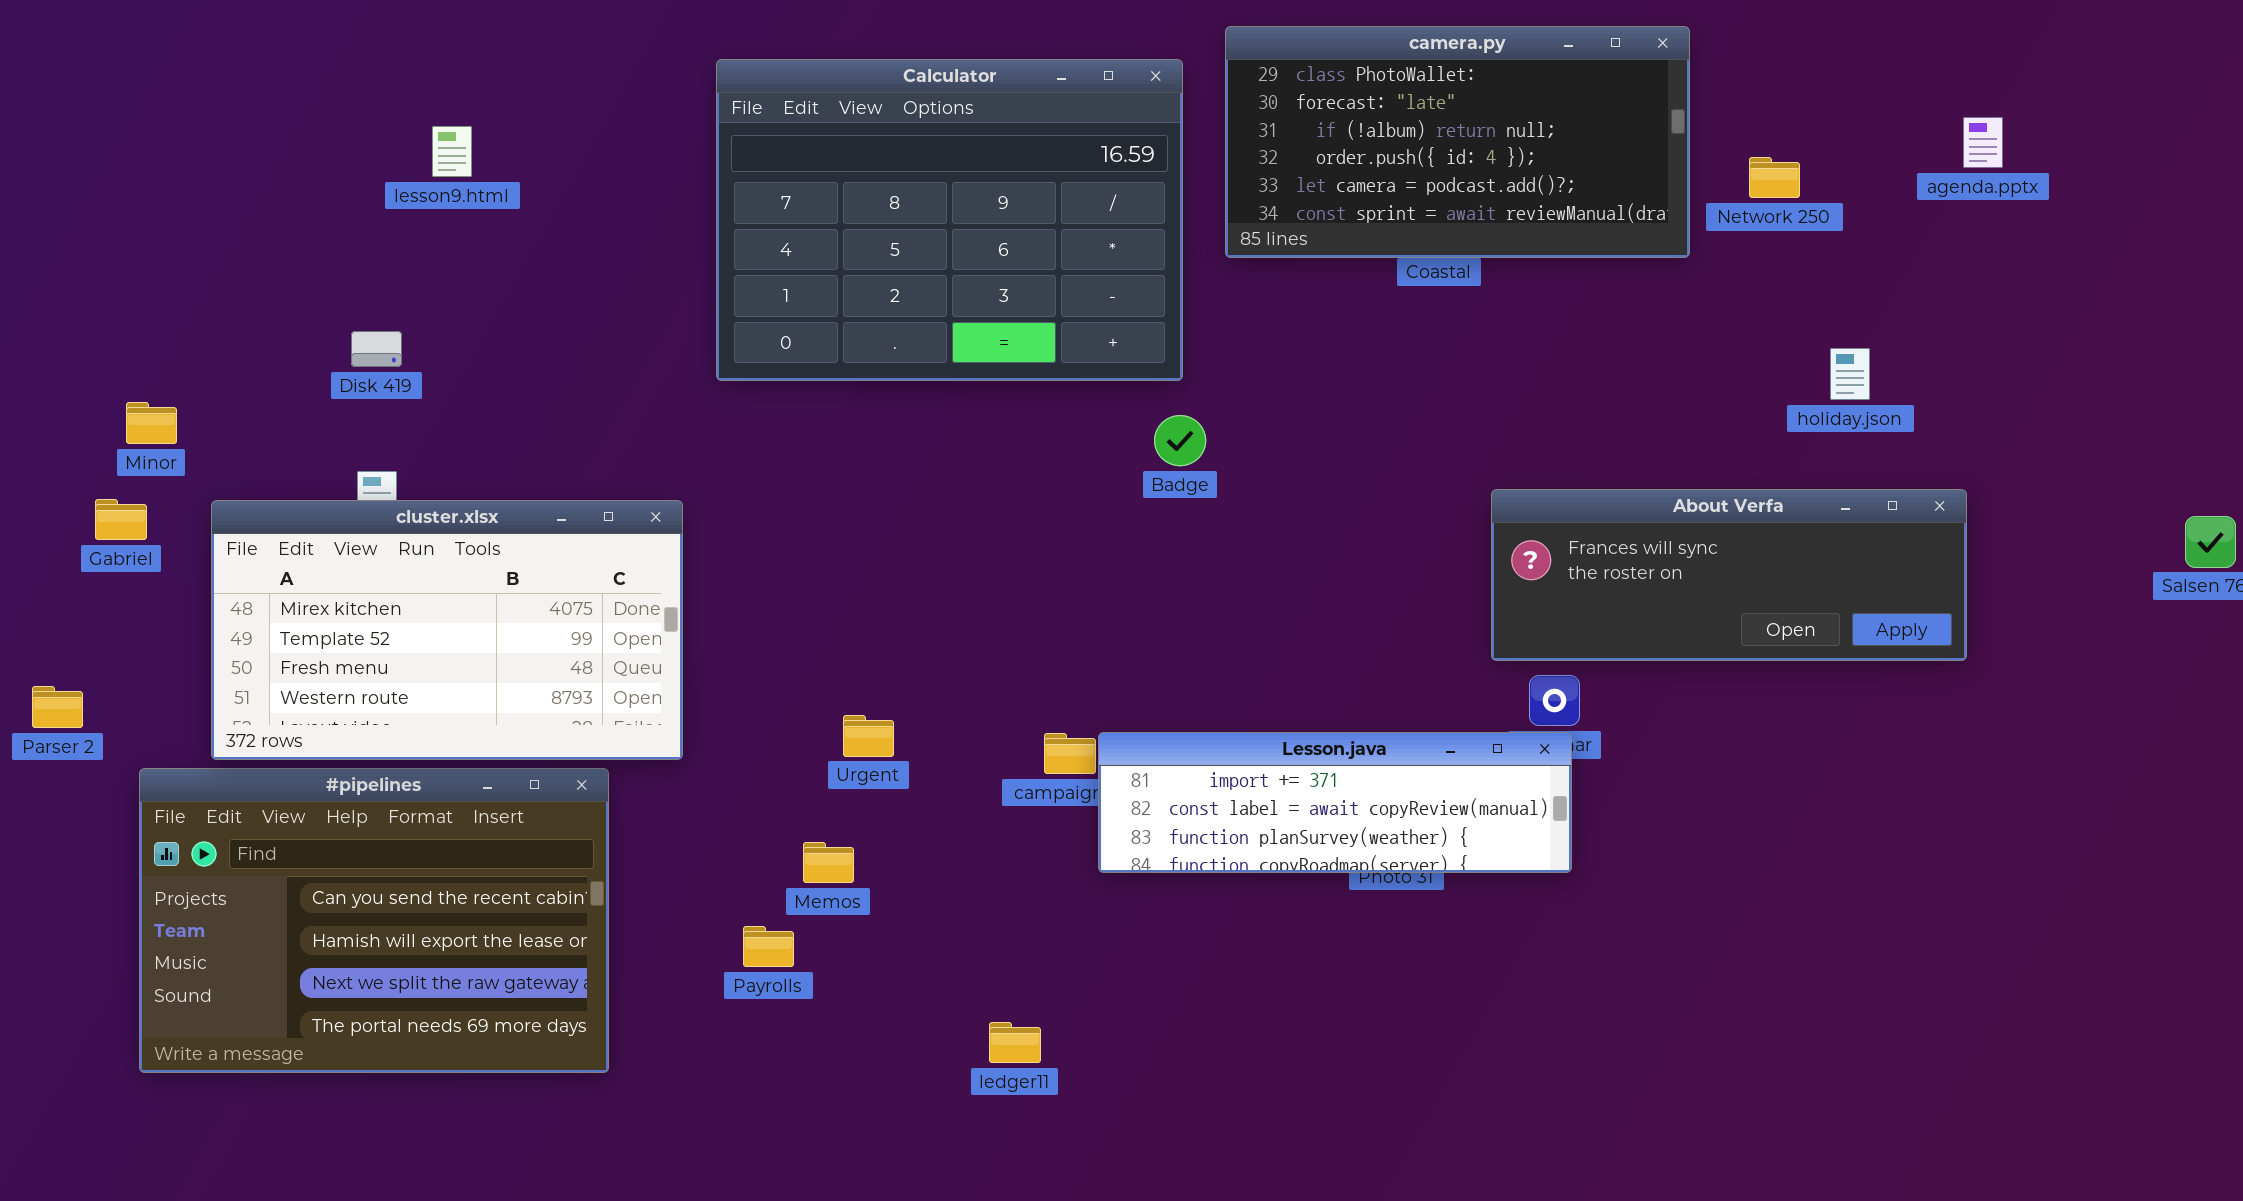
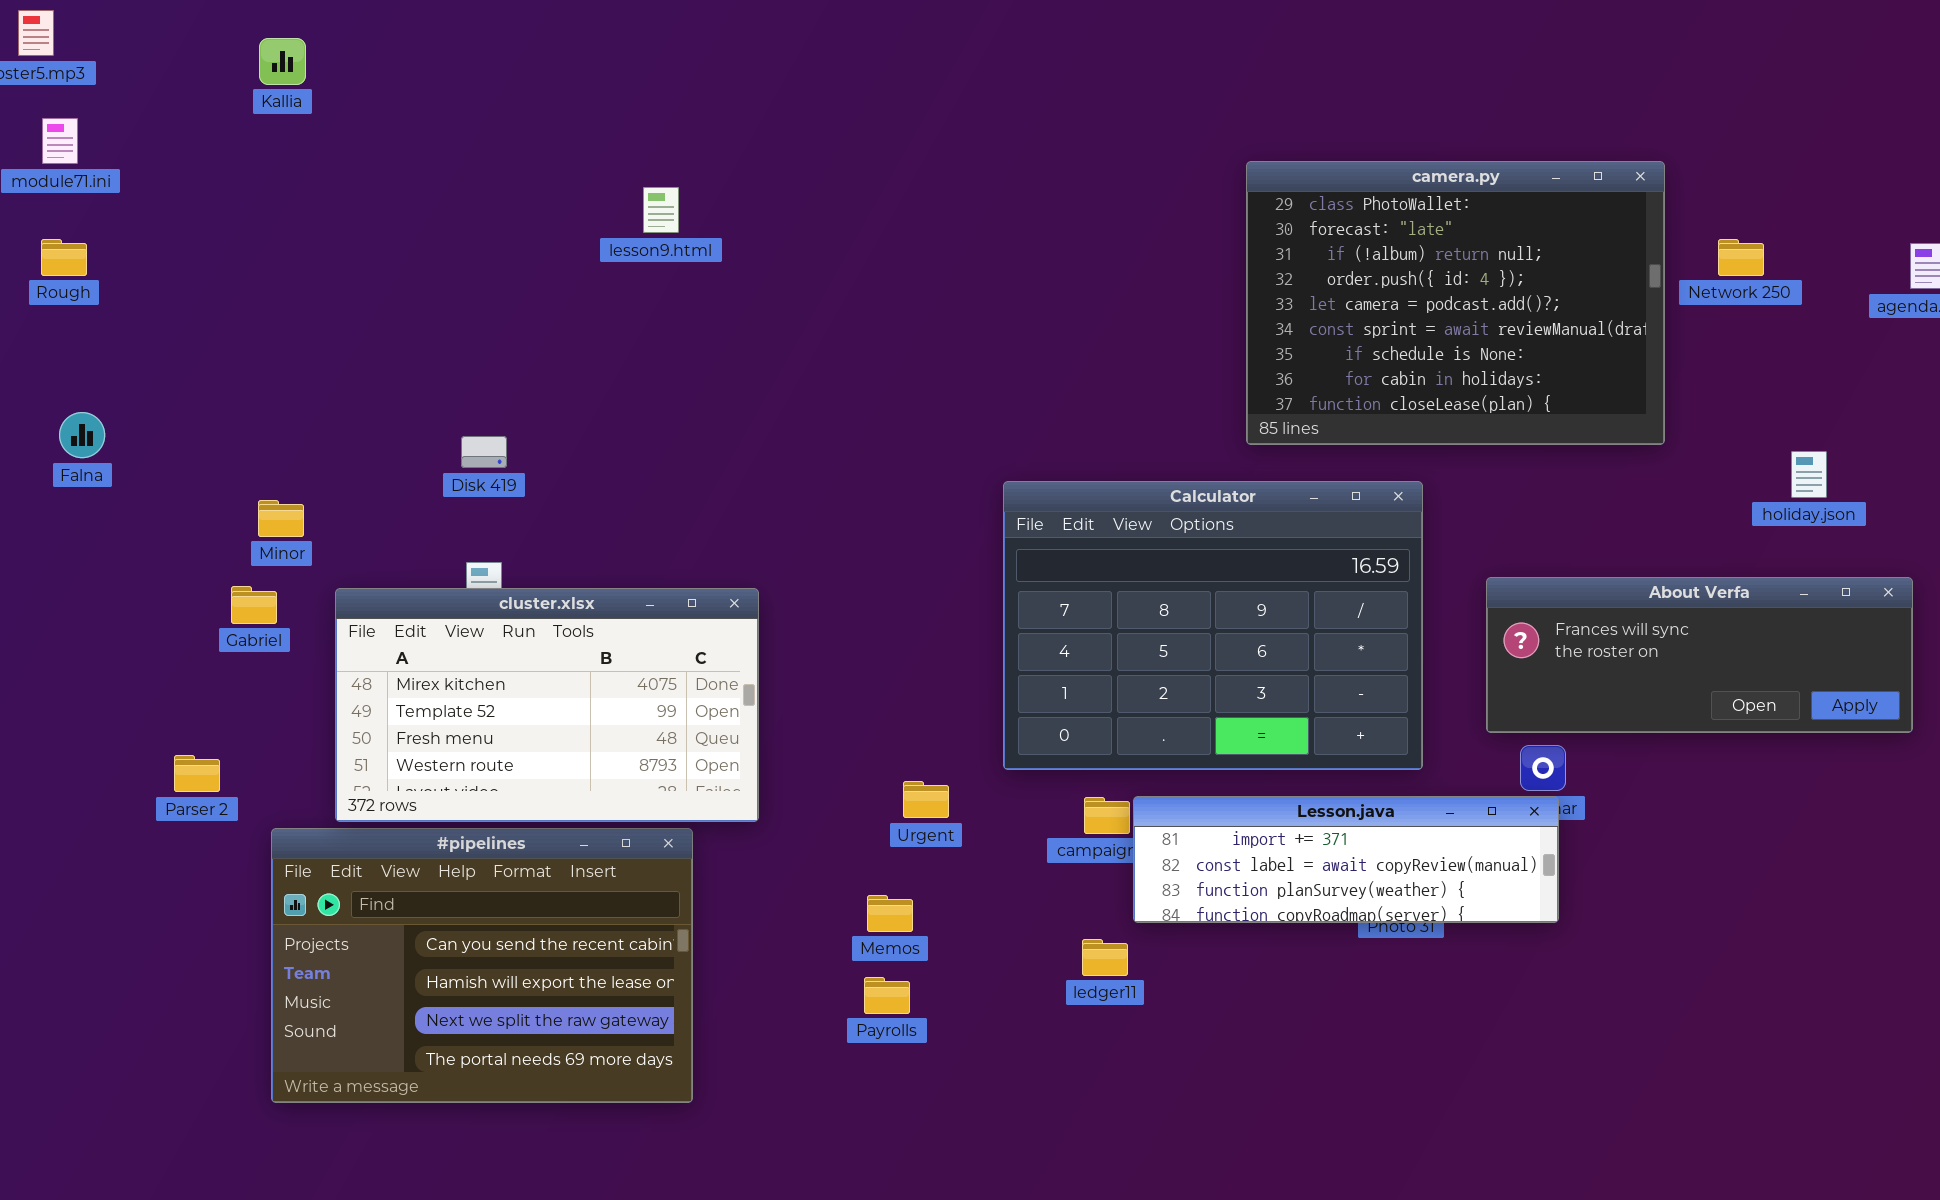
camera.py: [1225,26,1690,258] -> [1246,161,1665,445], resized
Calculator: [716,59,1183,381] -> [1003,481,1423,770], moved
lesson9.html: [432,126,472,177] -> [643,187,679,233], moved
Network 250: [1749,157,1800,198] -> [1718,239,1764,276], moved
Payrolls: [743,926,794,967] -> [864,977,910,1014], moved
ledger11: [989,1022,1041,1063] -> [1082,939,1128,976], moved

